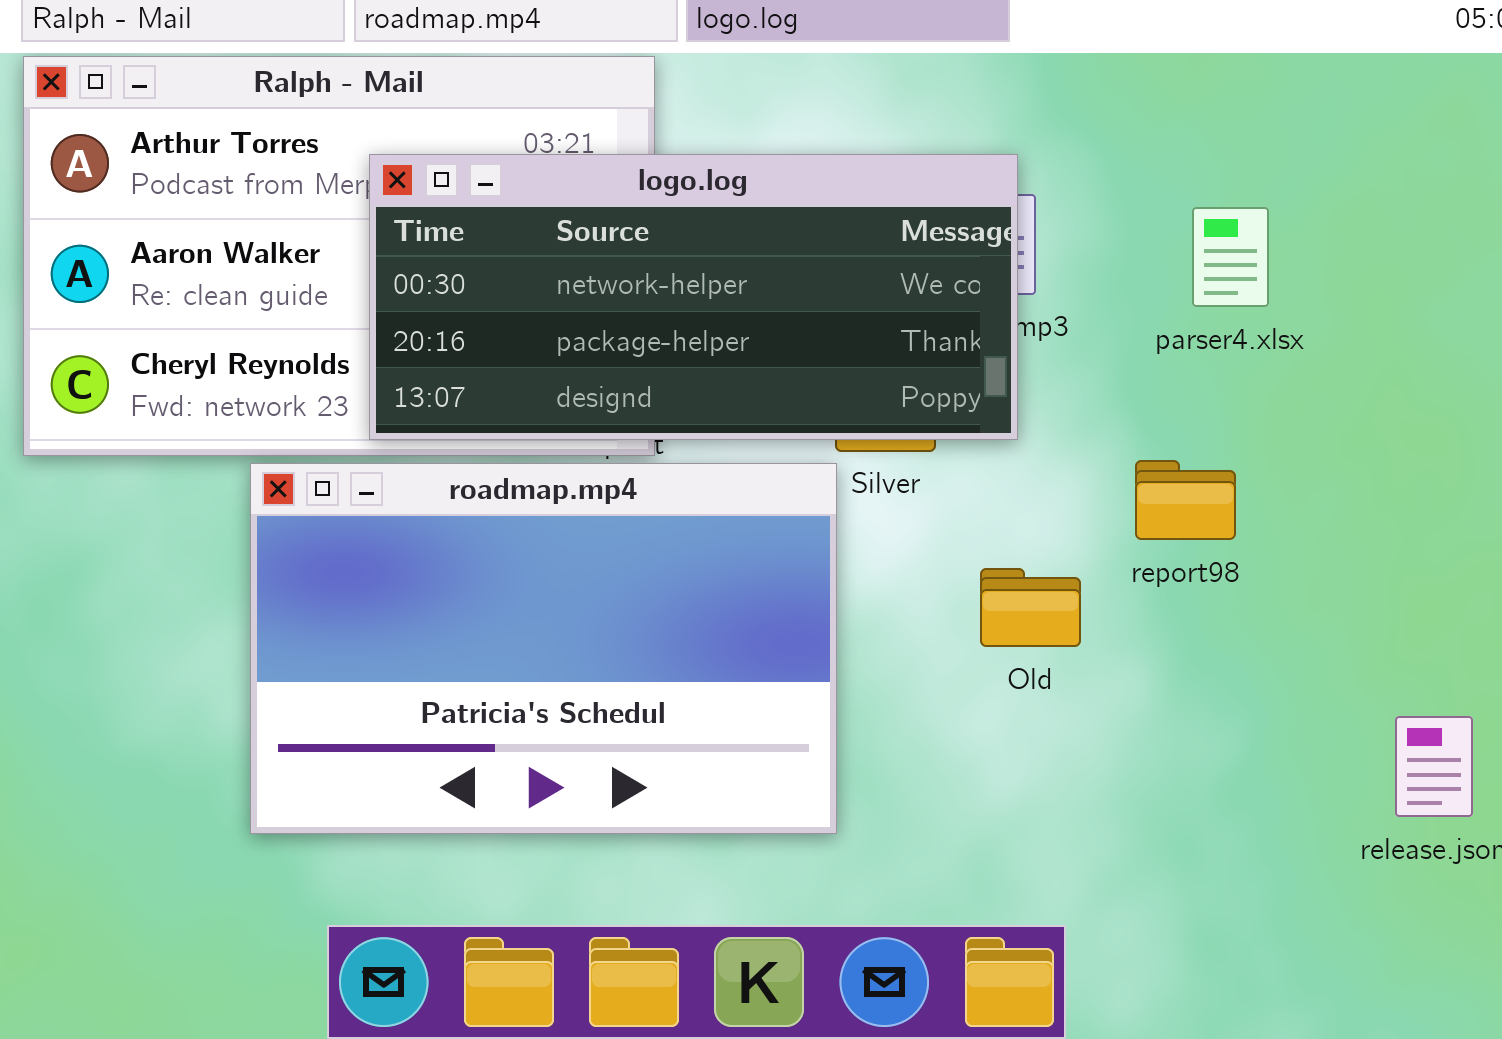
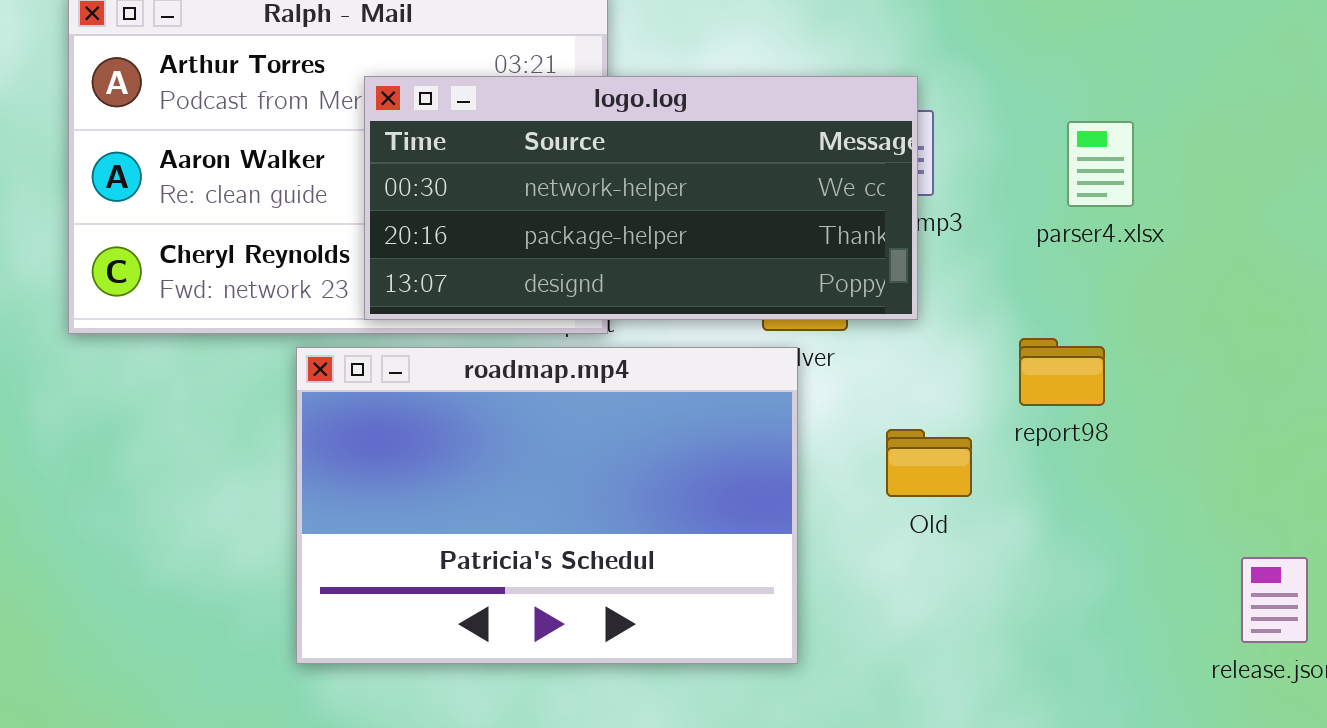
roadmap.mp4: [250,463,837,834] -> [296,347,798,664], moved

